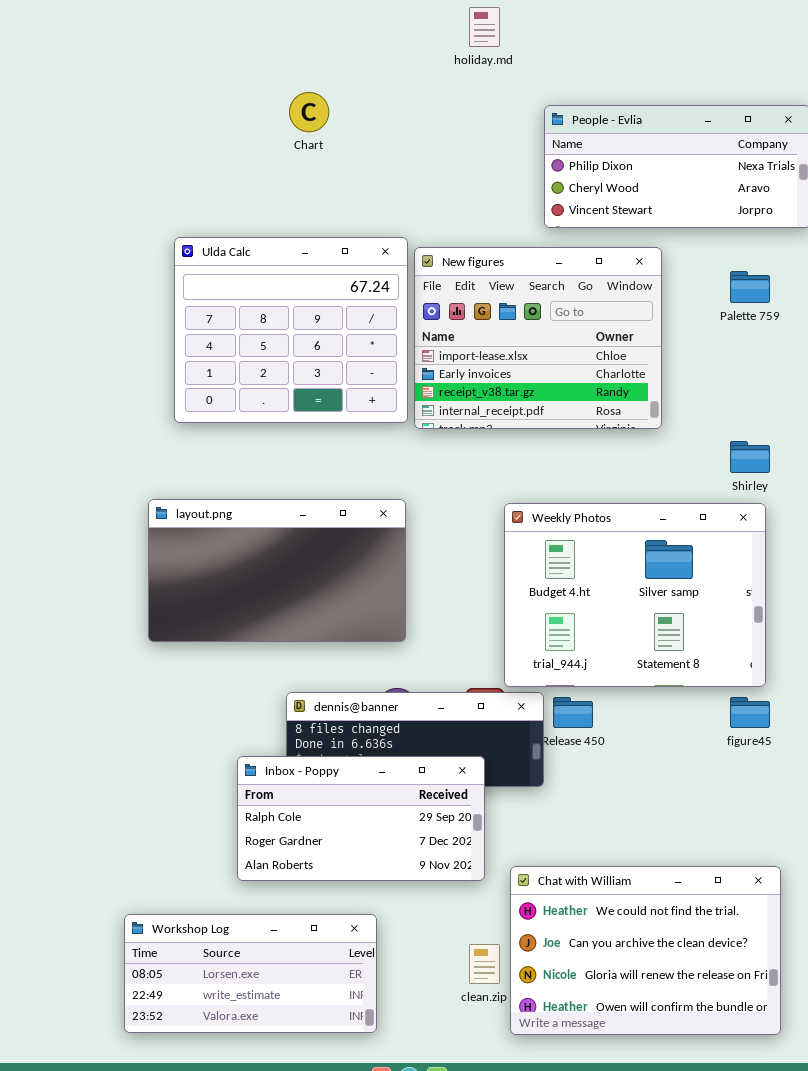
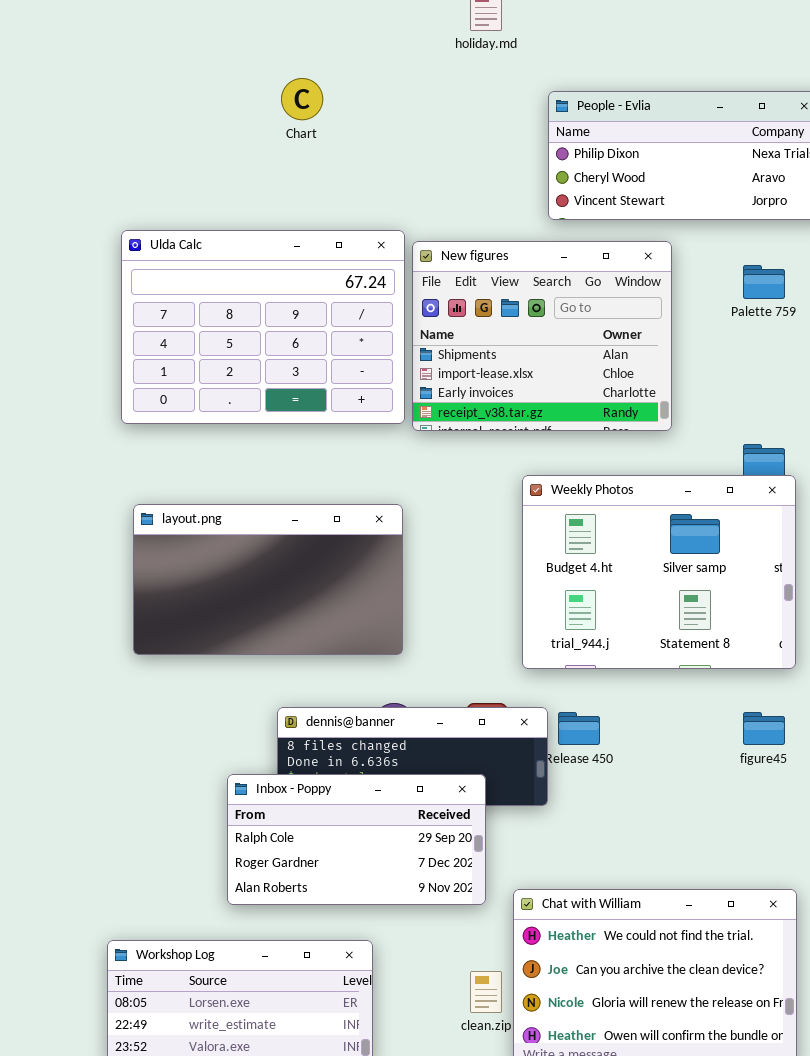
Ulda Calc: [174,237,408,423] -> [121,230,405,424], resized
New figures: [414,247,662,429] -> [412,241,672,431], scrolled up 1 row
Weekly Photos: [504,503,766,687] -> [522,475,796,669], moved

